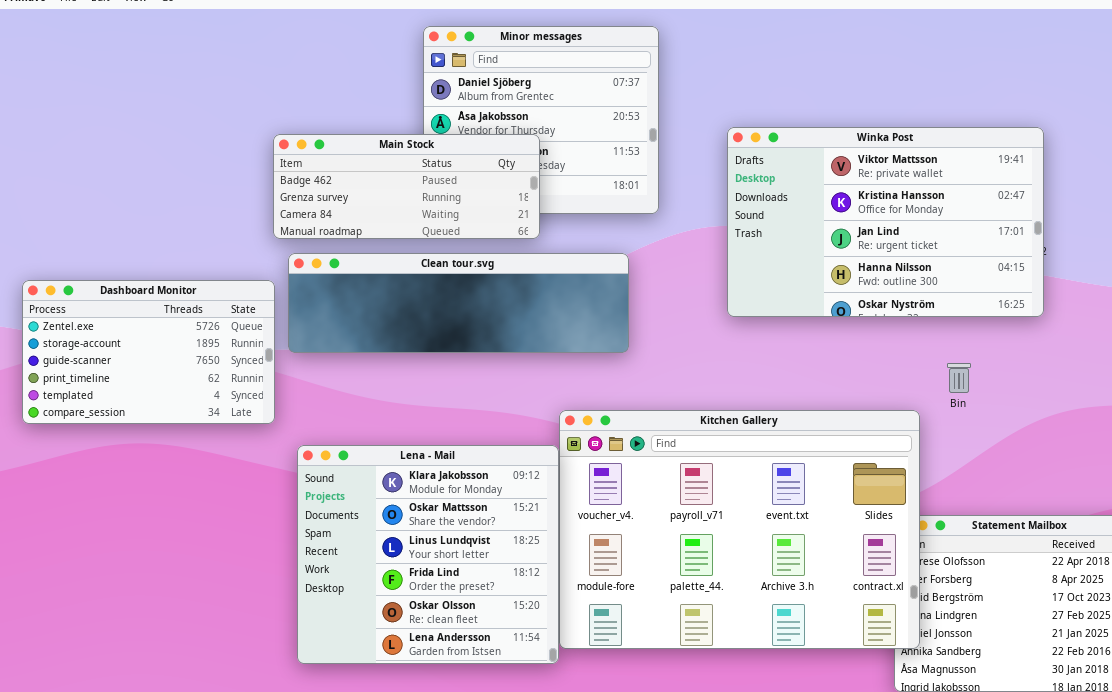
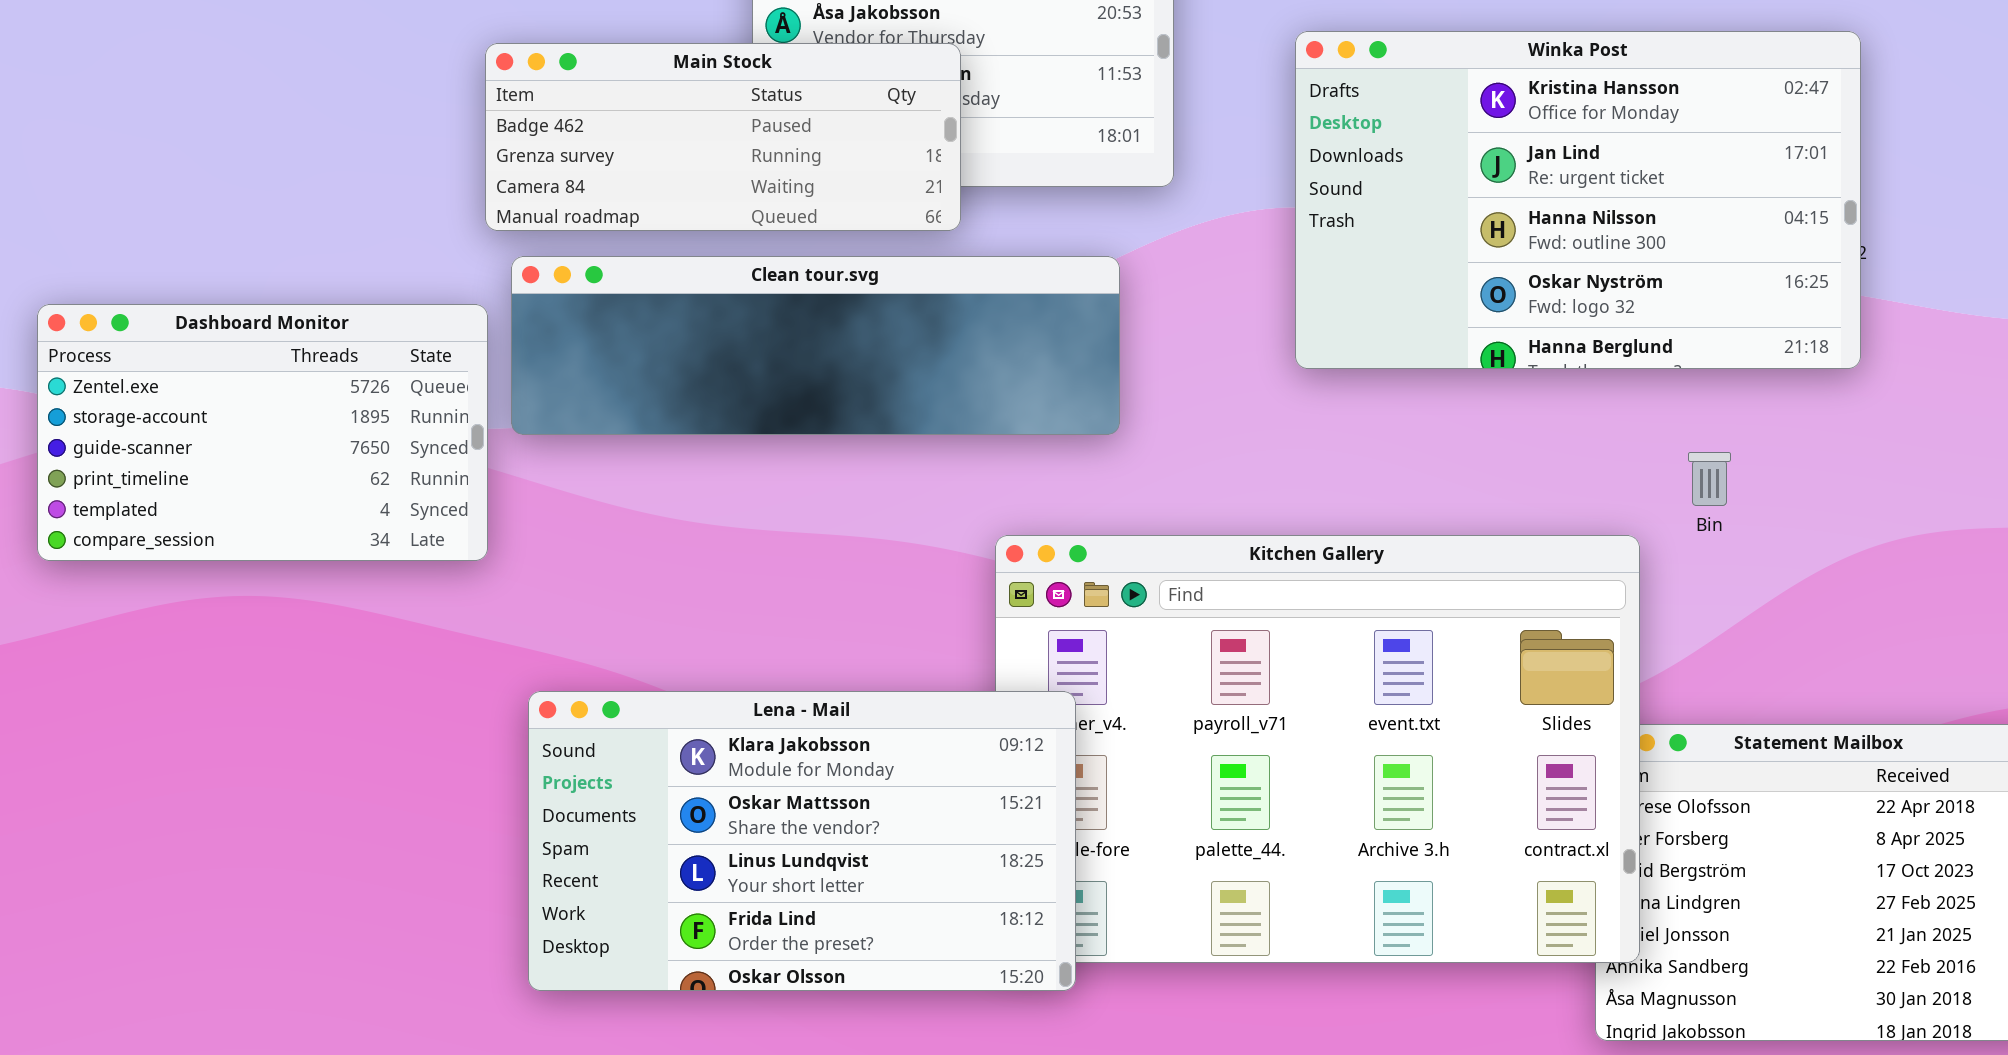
Winka Post: [727,127,1044,317] -> [1295,31,1861,369], scrolled down 1 row
Lena - Mail: [297,445,559,664] -> [528,691,1076,991], resized

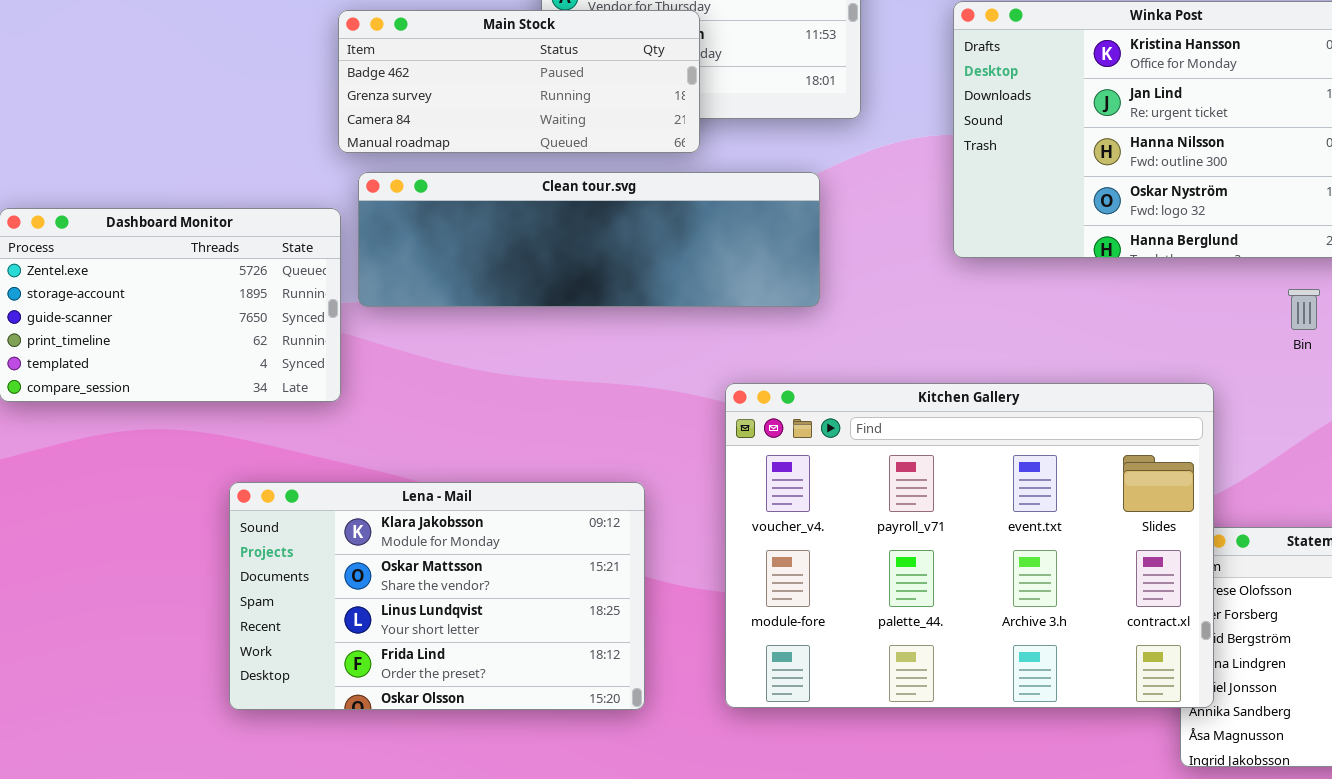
Bin: [1688,452,1731,506] -> [1288,289,1320,330], moved
Lena - Mail: [528,691,1076,991] -> [229,482,645,710], moved

